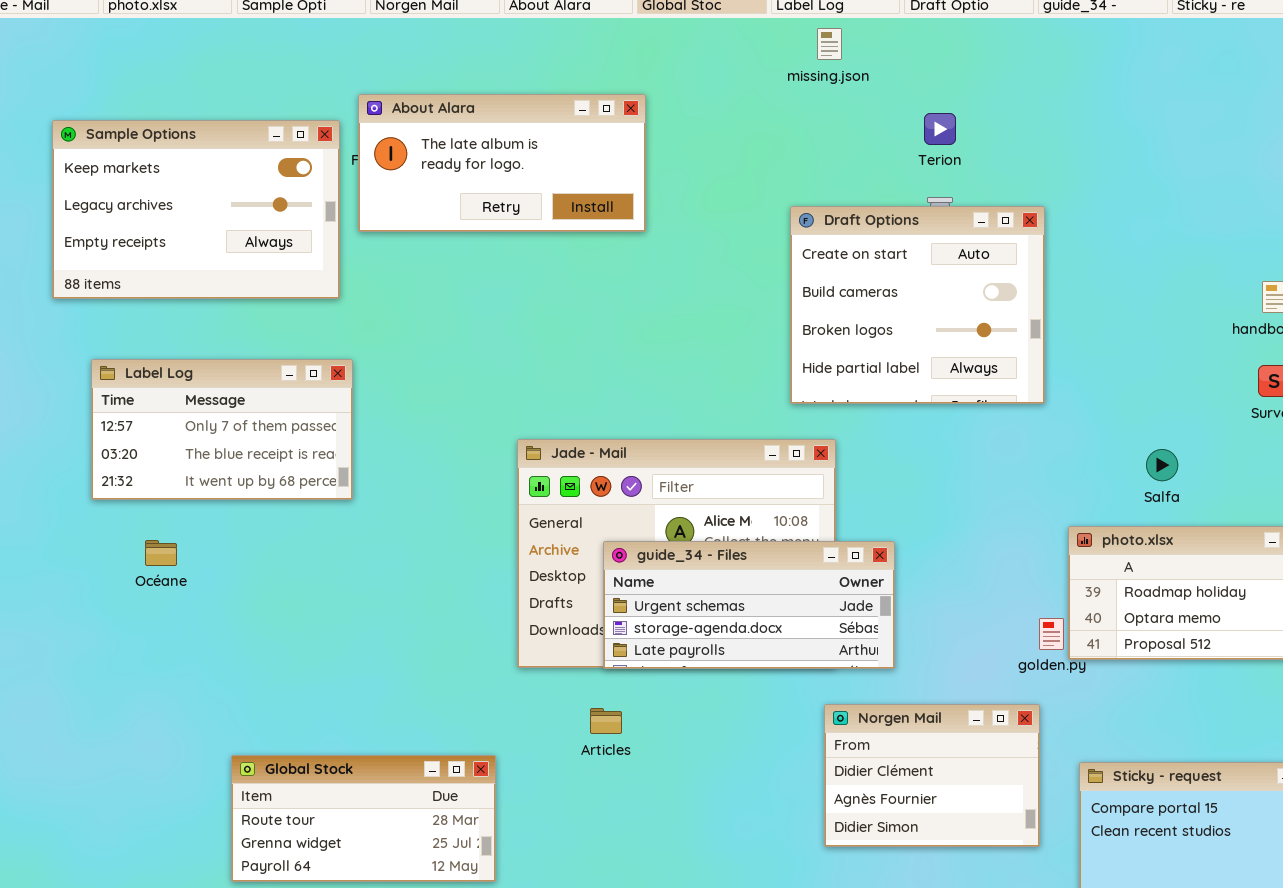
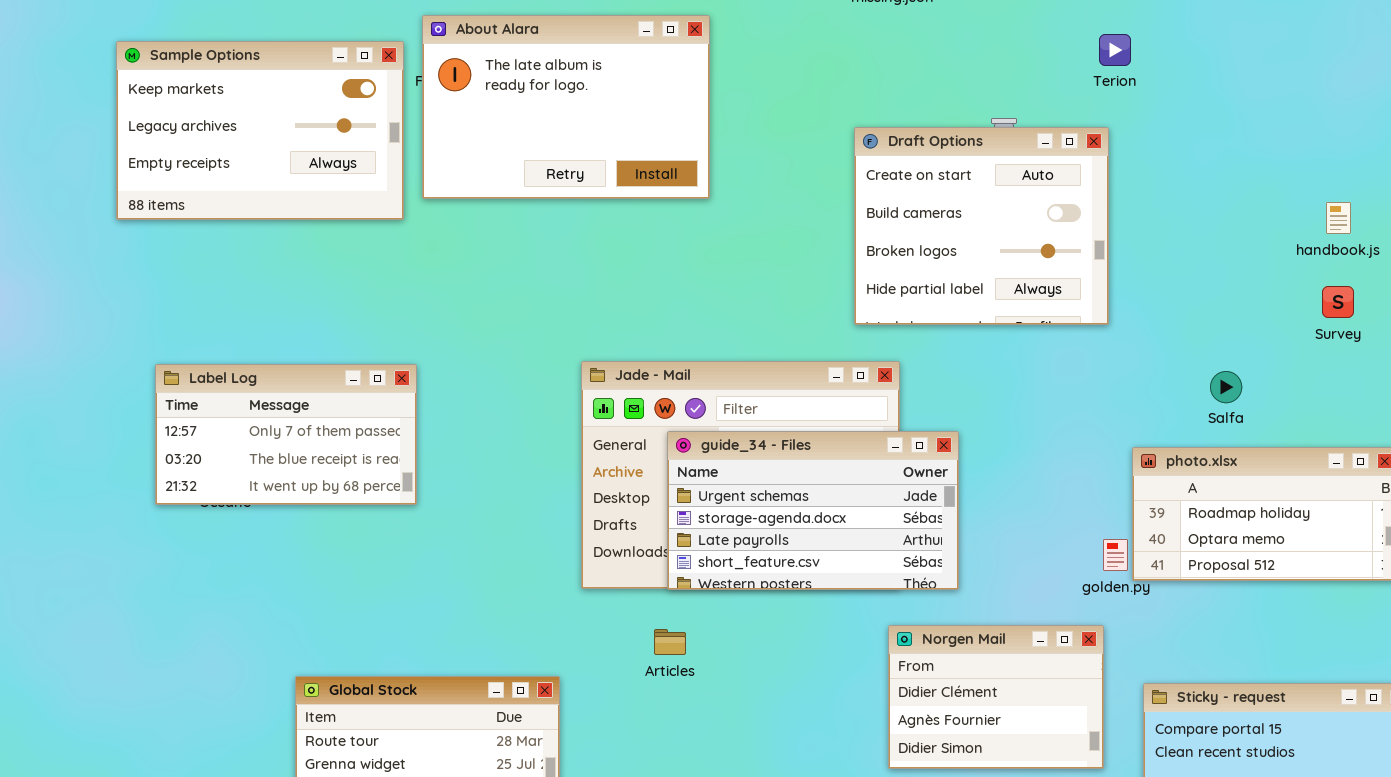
About Alara: [358,94,646,232] -> [422,15,710,199], resized
Terion: [924,113,956,145] -> [1099,34,1131,66], moved
Label Log: [91,359,353,500] -> [155,364,417,505], moved
guide_34 - Files: [603,541,895,669] -> [667,431,959,590], resized

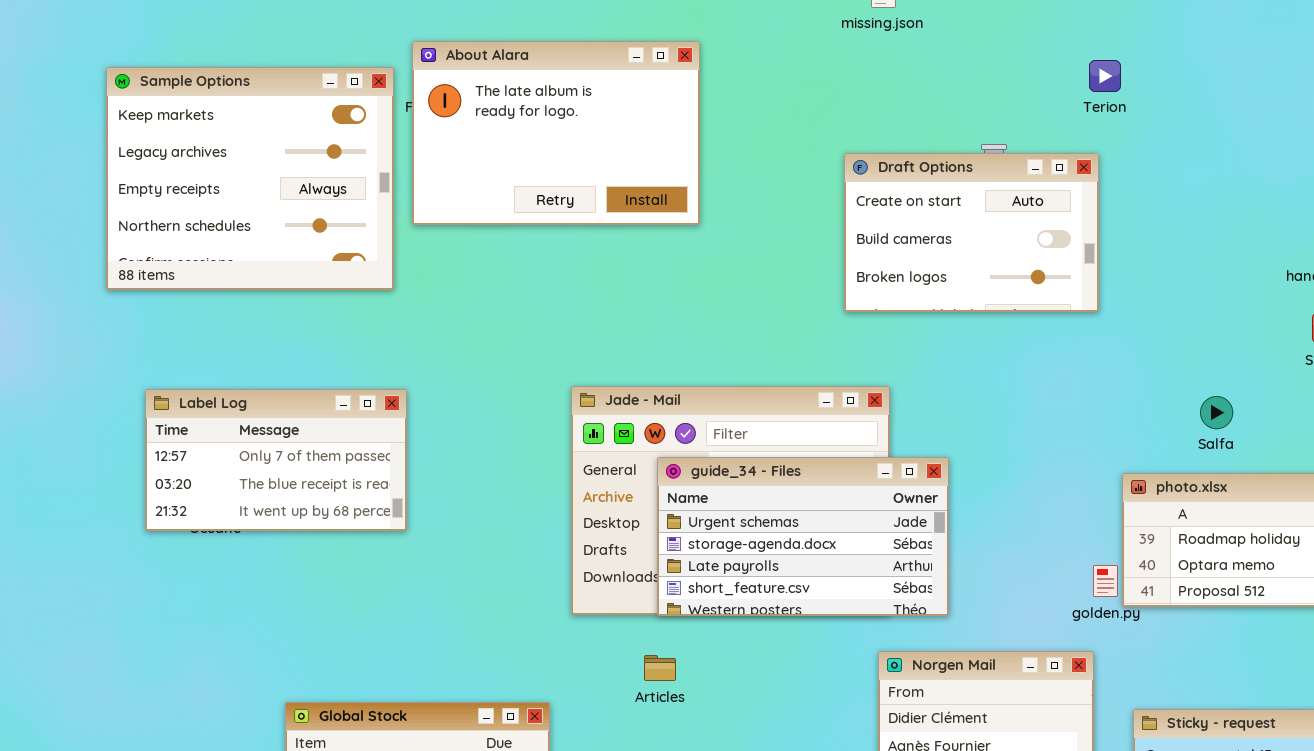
Sample Options: [116,41,404,220] -> [106,67,394,290], resized
Draft Options: [854,127,1109,325] -> [844,153,1099,312], resized

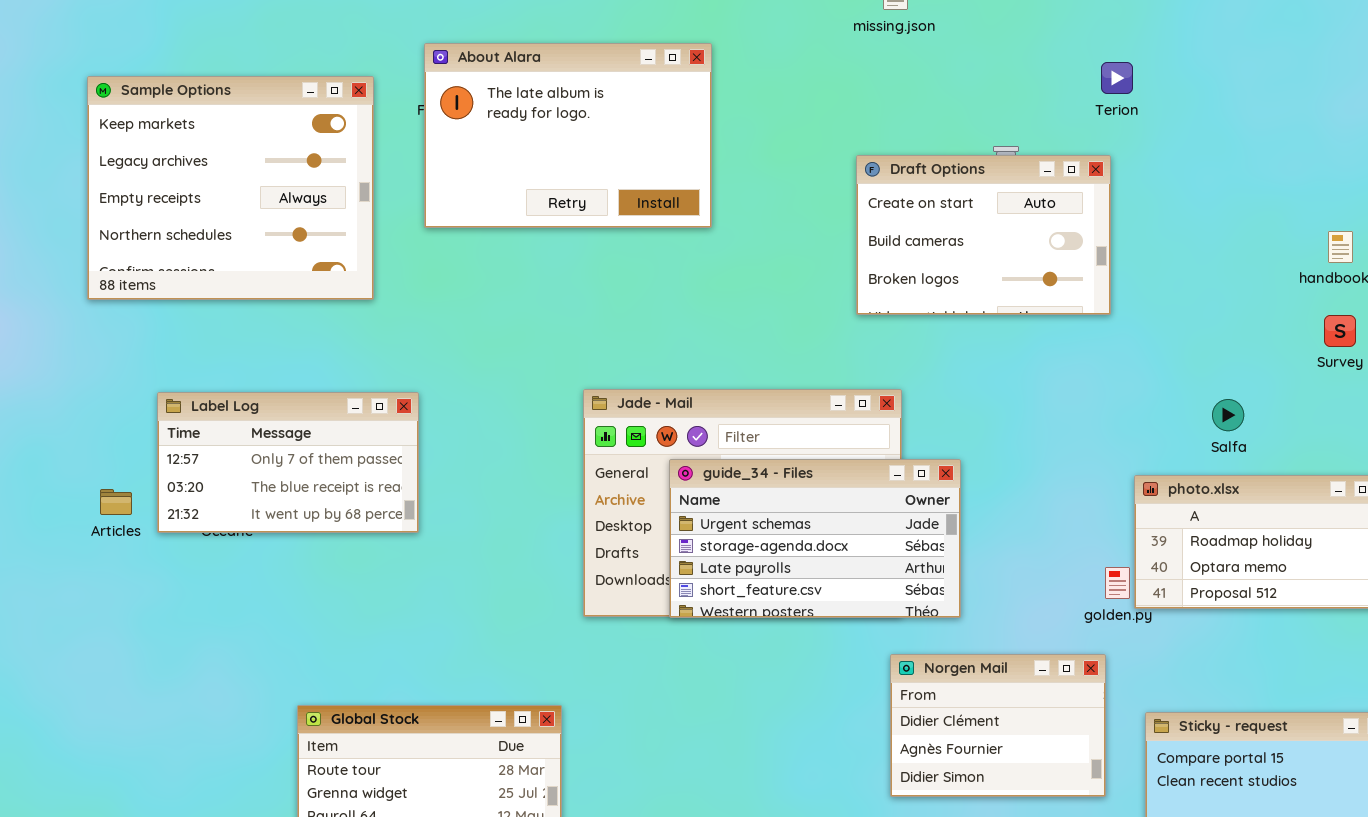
Sample Options: [106,67,394,290] -> [87,76,374,300], moved
Articles: [644,655,676,681] -> [100,489,132,515], moved

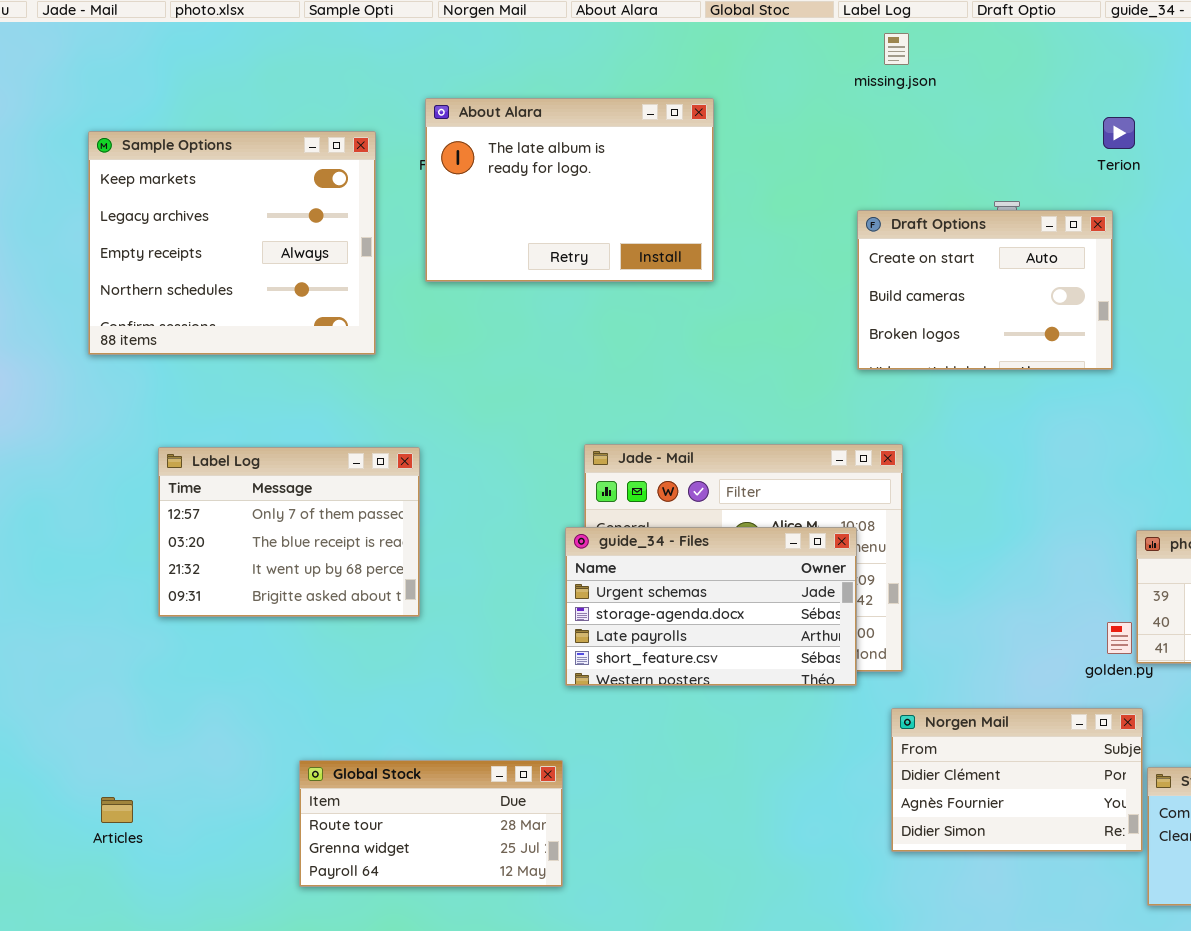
Label Log: [157,392,419,533] -> [158,447,420,617], resized
guide_34 - Files: [669,459,961,618] -> [565,527,857,686], moved
Articles: [100,489,132,515] -> [101,797,133,823], moved
Norgen Mail: [890,654,1106,797] -> [891,708,1143,852], resized

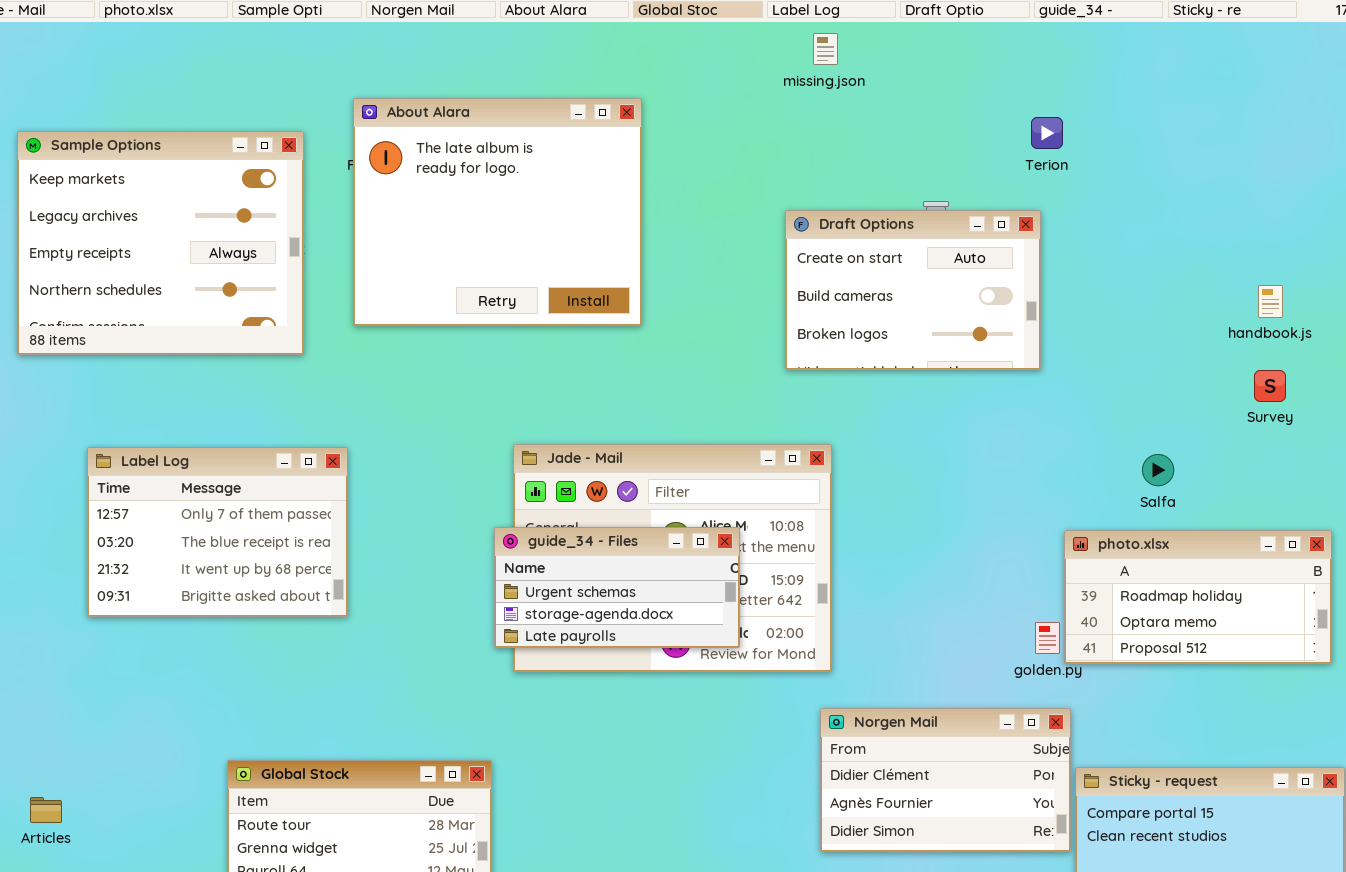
About Alara: [425,98,714,282] -> [353,98,642,326], resized
guide_34 - Files: [565,527,857,686] -> [494,527,740,648], resized

